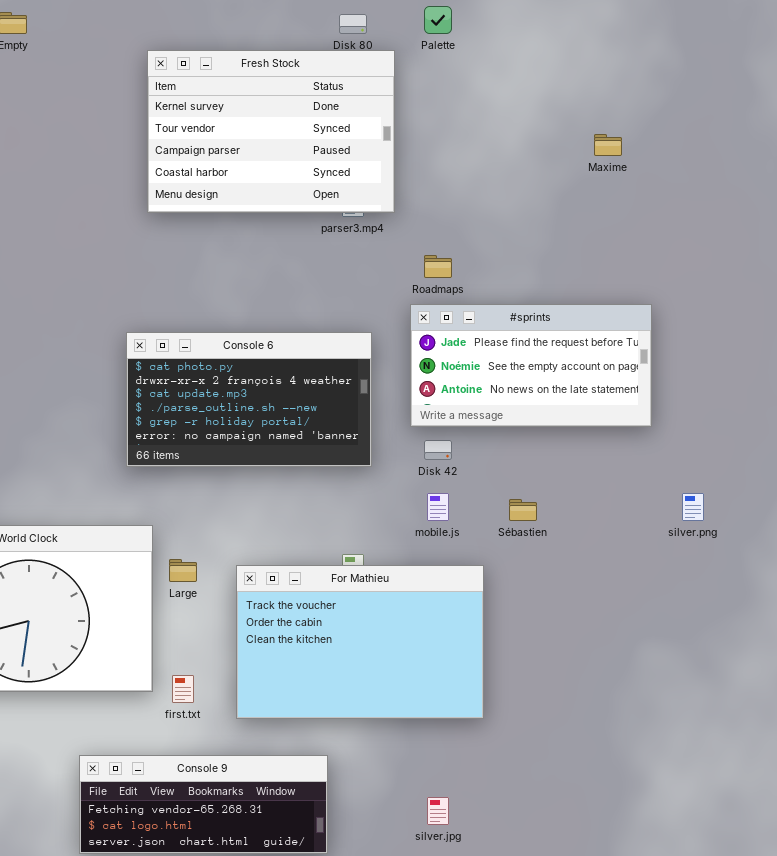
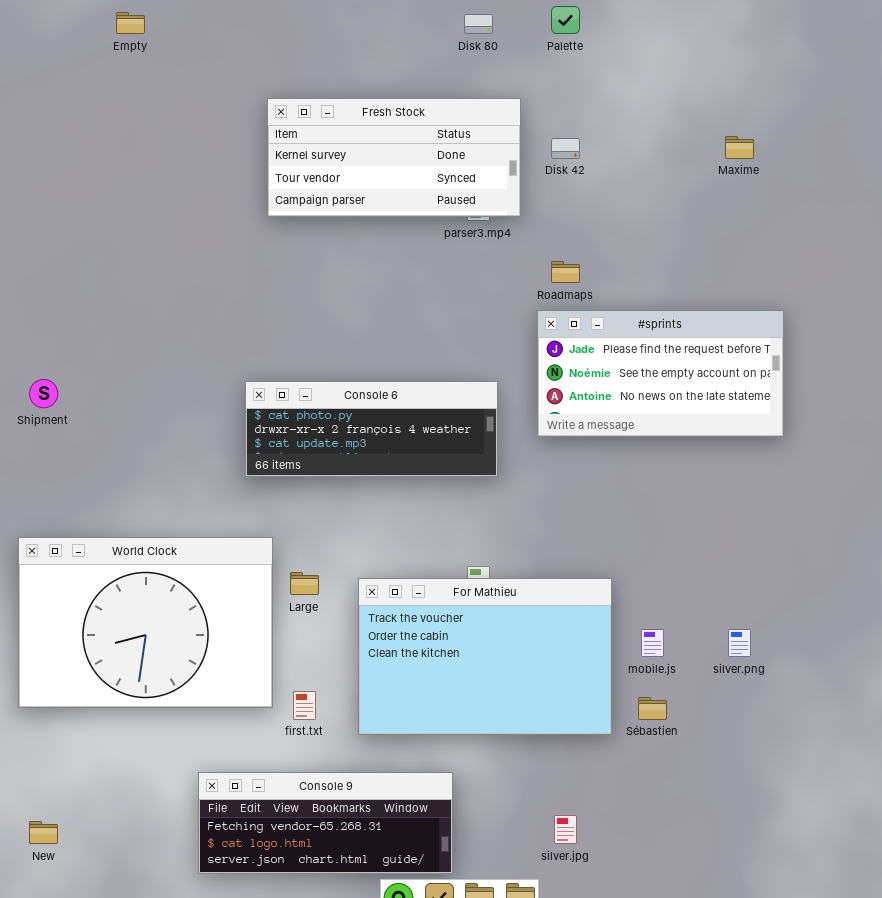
Fresh Stock: [147,50,395,213] -> [267,98,521,217], resized
Console 6: [126,332,372,467] -> [245,381,498,477], resized
Disk 42: [424,440,452,460] -> [551,138,580,159], moved
mobile.js: [427,493,449,521] -> [641,629,664,657], moved
silver.png: [682,493,704,521] -> [728,629,751,657], moved
Sébastien: [509,499,537,521] -> [638,697,667,720], moved

